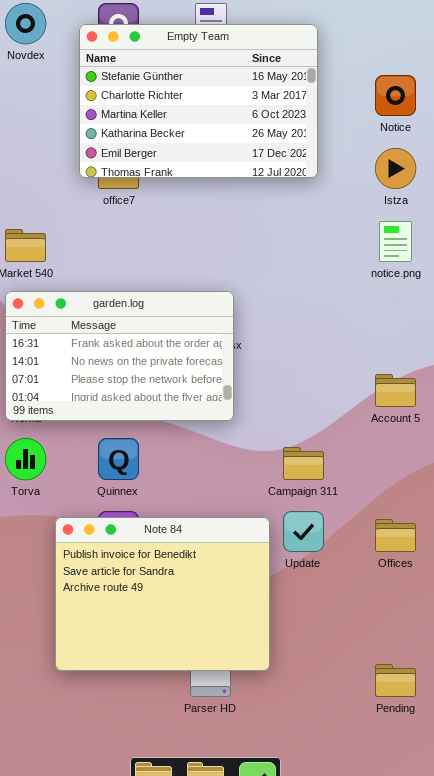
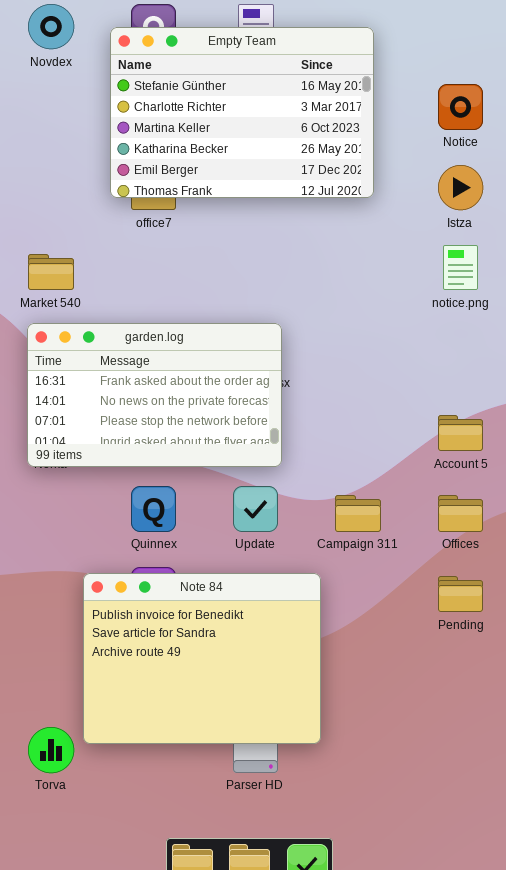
Torva: [5,438,46,480] -> [28,727,74,773], moved
Update: [283,511,324,552] -> [233,486,278,532], moved
Offices: [375,519,416,552] -> [438,495,483,532], moved
Pending: [375,664,416,697] -> [438,576,483,612], moved

